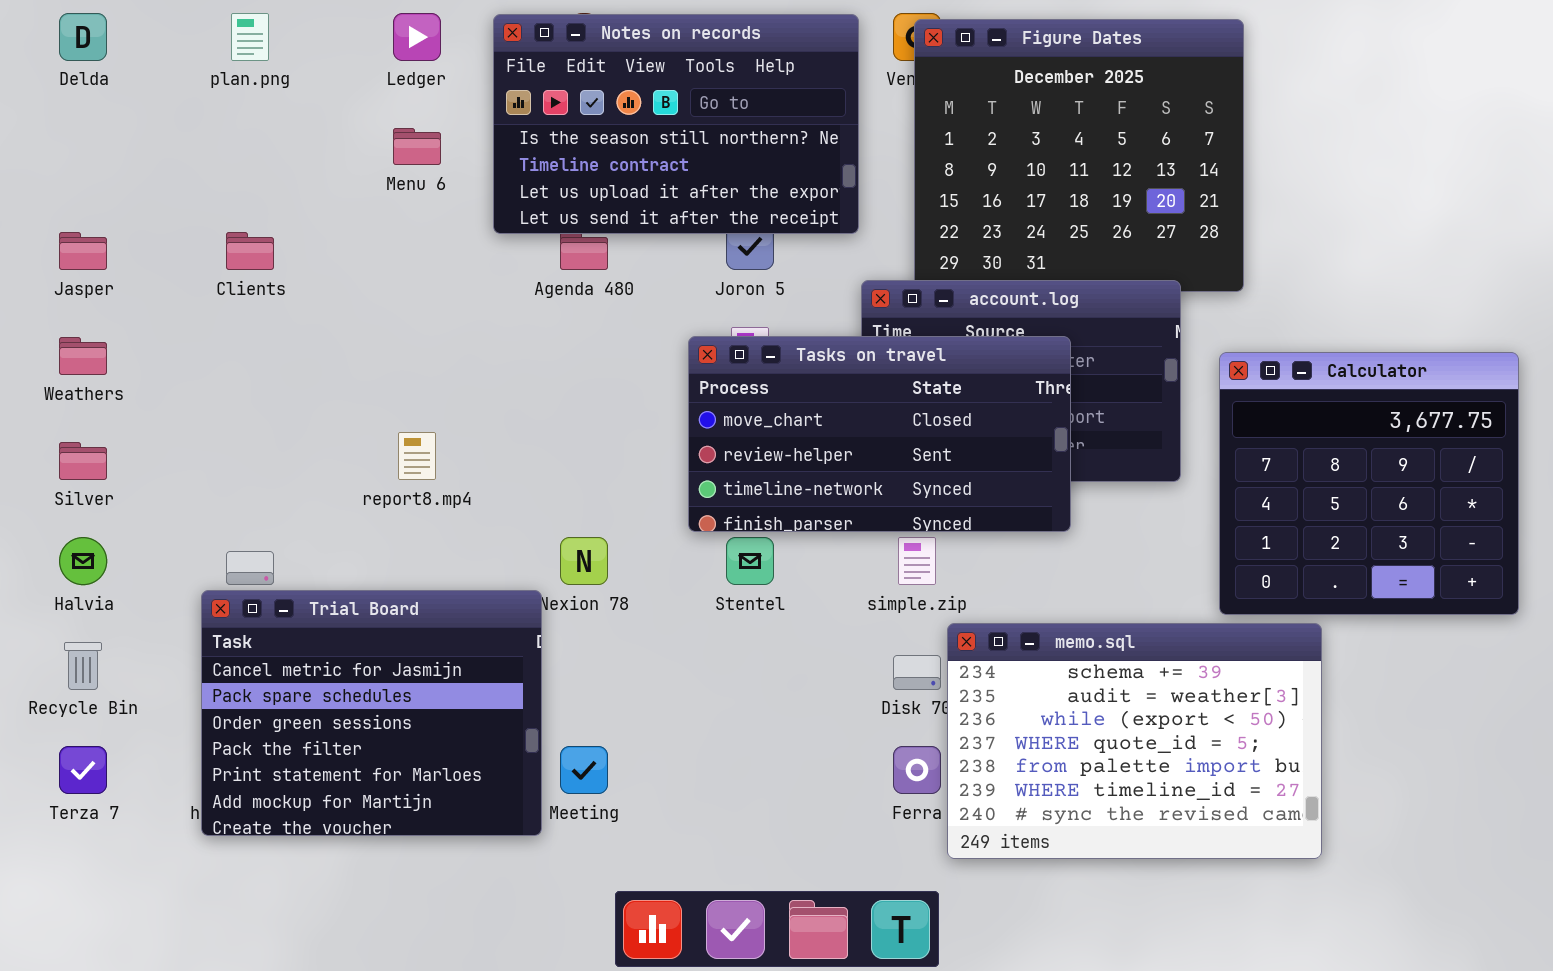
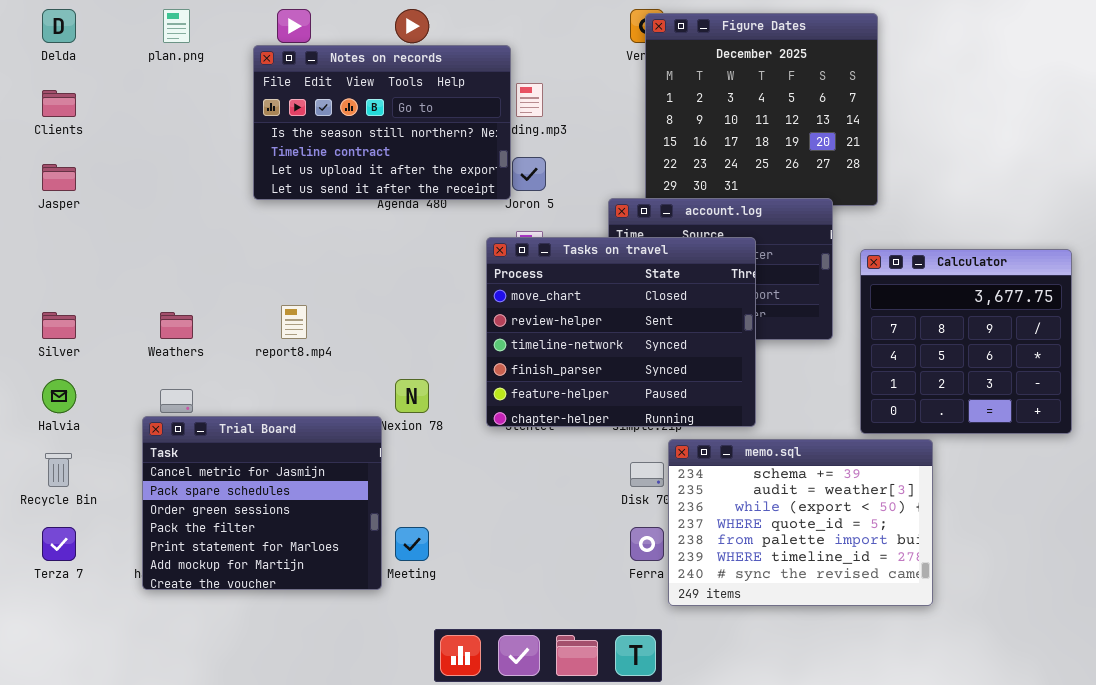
Notes on records: [493,14,859,234] -> [253,45,511,200], moved
Clients: [226,232,274,270] -> [42,90,76,117], moved
Tasks on travel: [688,336,1071,532] -> [486,237,756,427], resized
Weathers: [59,337,107,375] -> [160,312,193,339], moved

